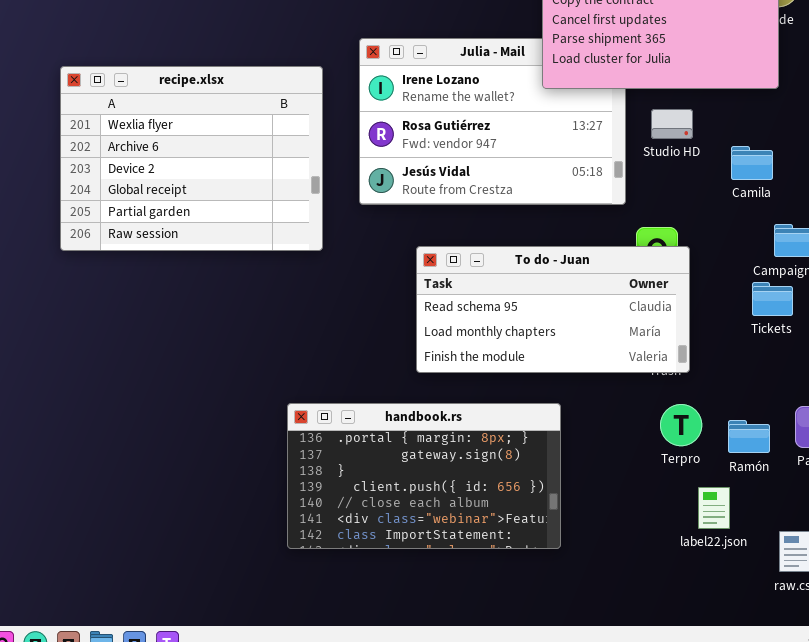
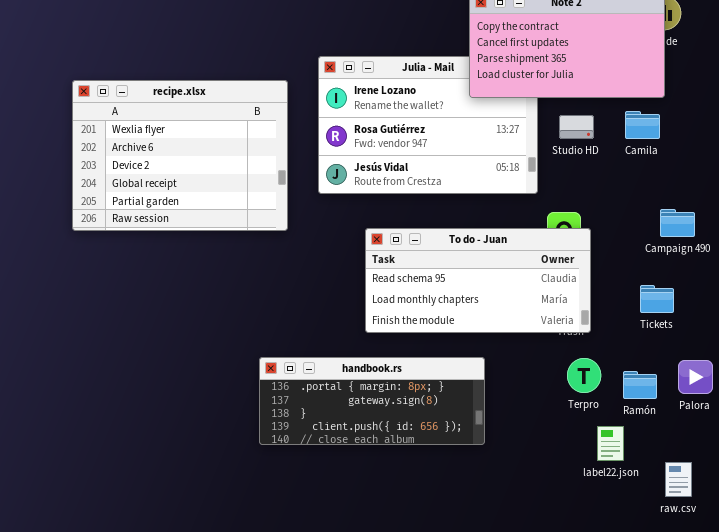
Camila: [731,146,773,180] -> [625,111,660,139], moved
Tickets: [752,282,793,316] -> [640,285,674,313], moved
handbook.rs: [287,403,561,549] -> [259,357,485,445], resized

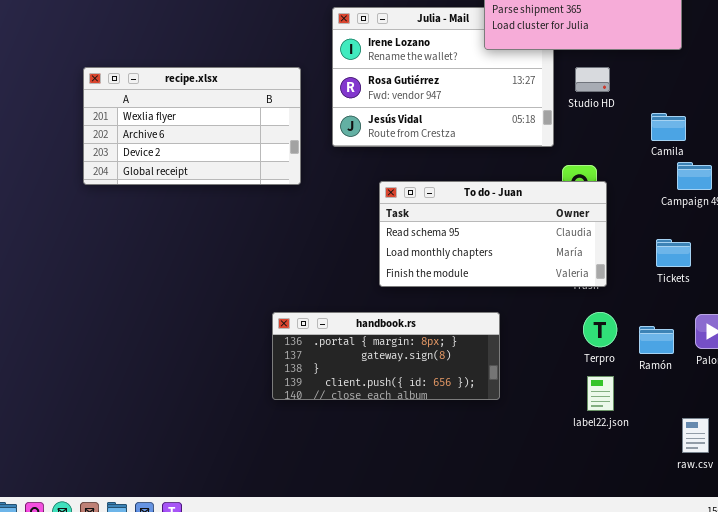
recipe.xlsx: [72,80,288,231] -> [83,67,301,185], resized
Camila: [625,111,660,139] -> [651,113,686,141], moved
label22.json: [597,426,624,461] -> [587,376,614,411], moved

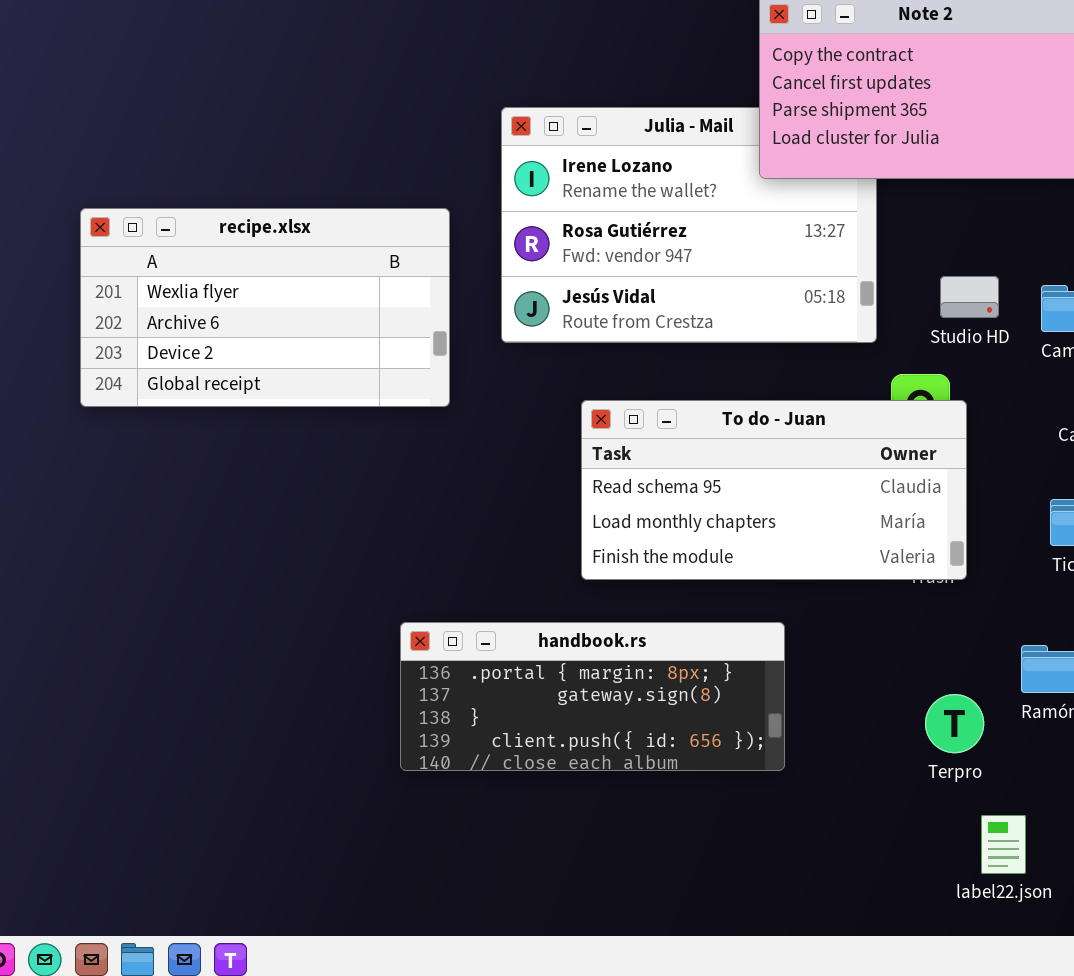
Studio HD: [575,67,610,92] -> [940,276,999,318], moved
Terpro: [583,312,617,347] -> [925,694,984,753], moved
label22.json: [587,376,614,411] -> [981,815,1026,874], moved

